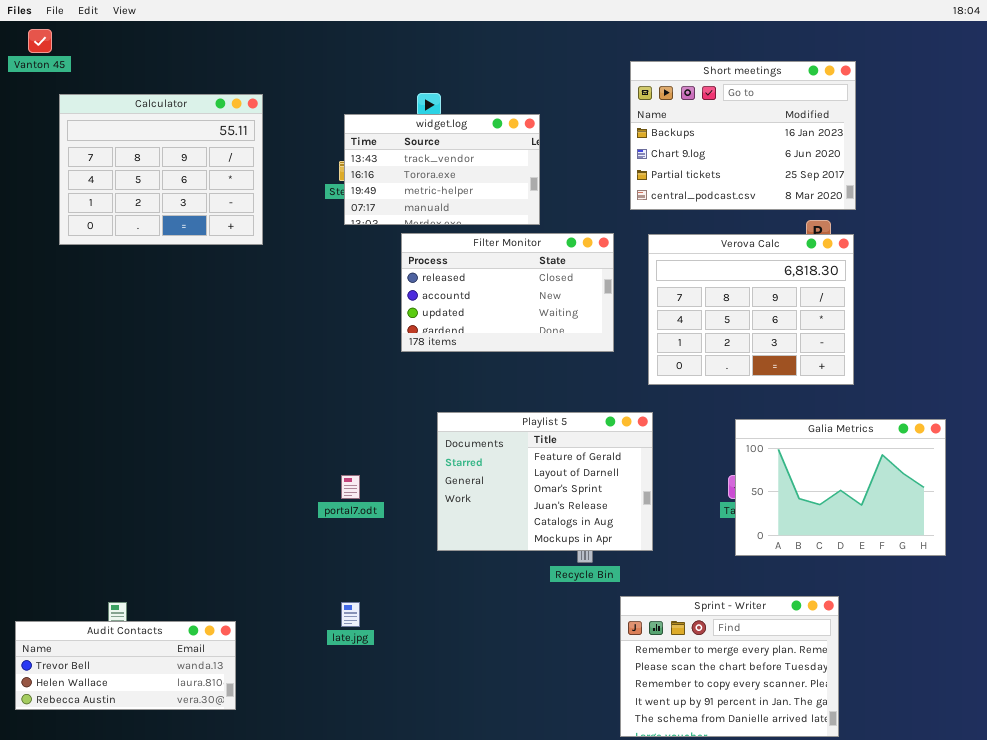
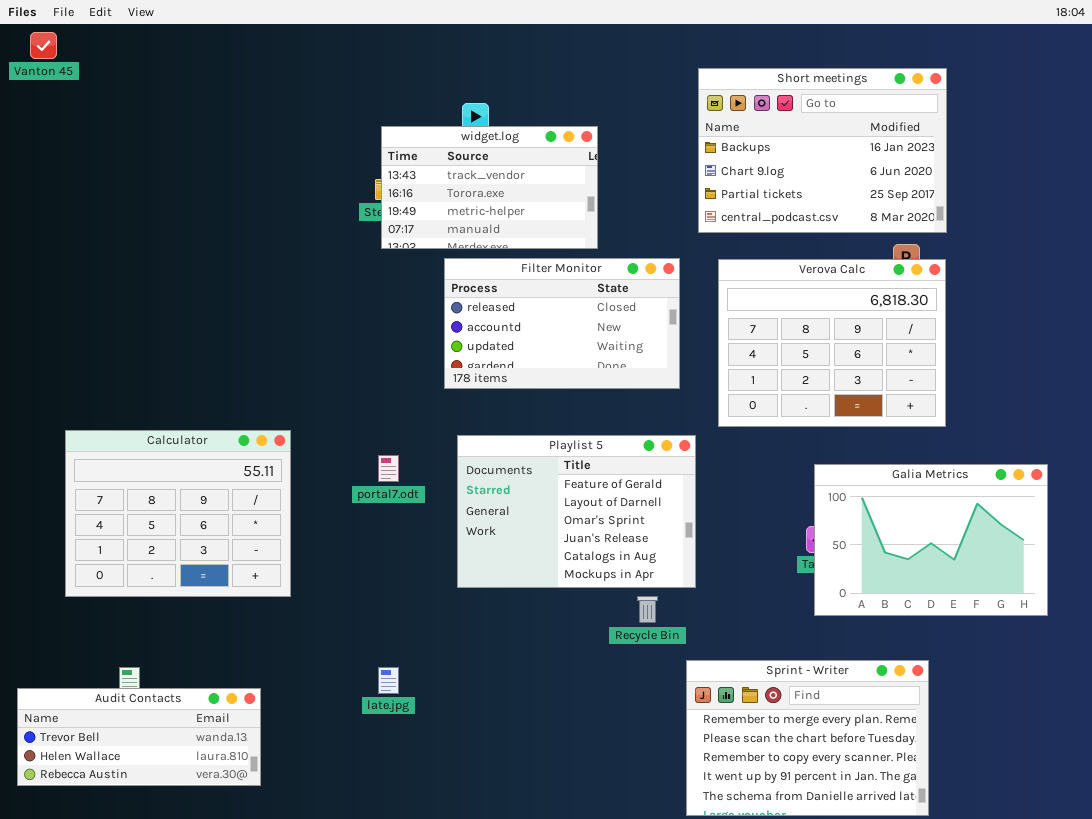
Calculator: [59,94,263,245] -> [65,430,291,597], moved
Playlist 5: [437,412,653,551] -> [457,435,696,588], moved
portal7.odt: [341,475,360,499] -> [378,455,399,482], moved

